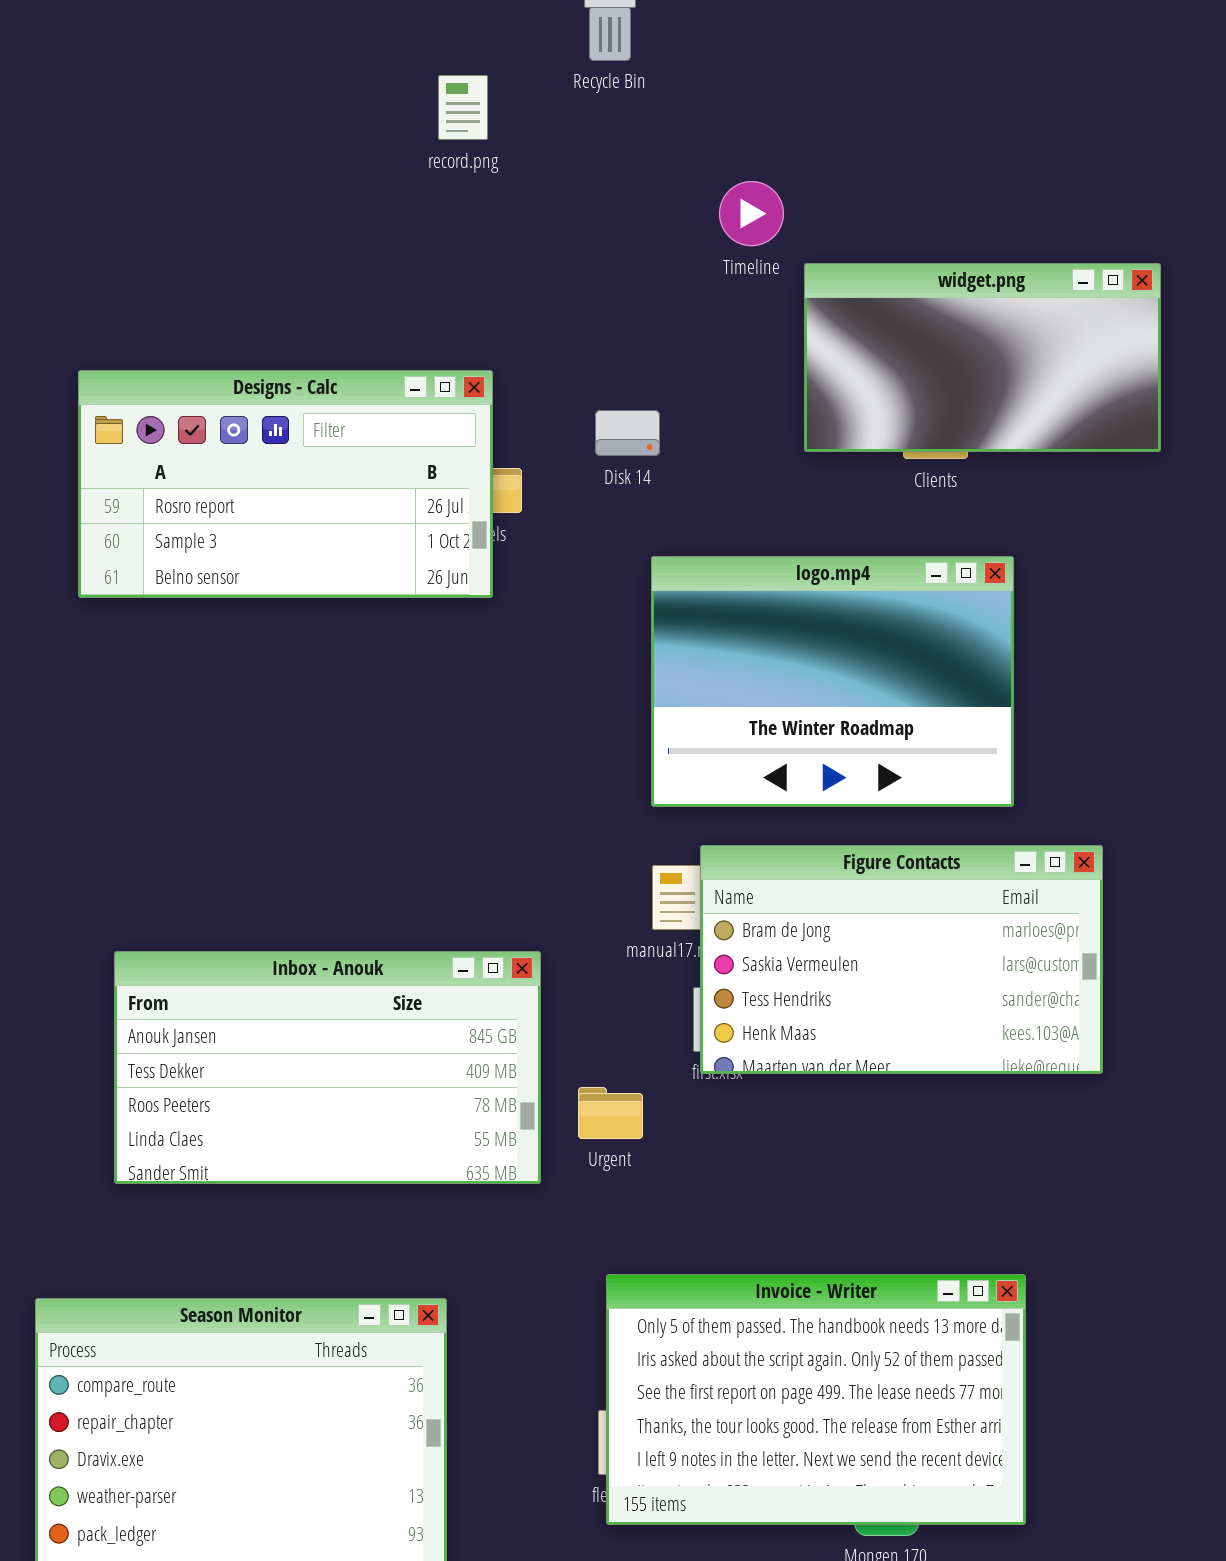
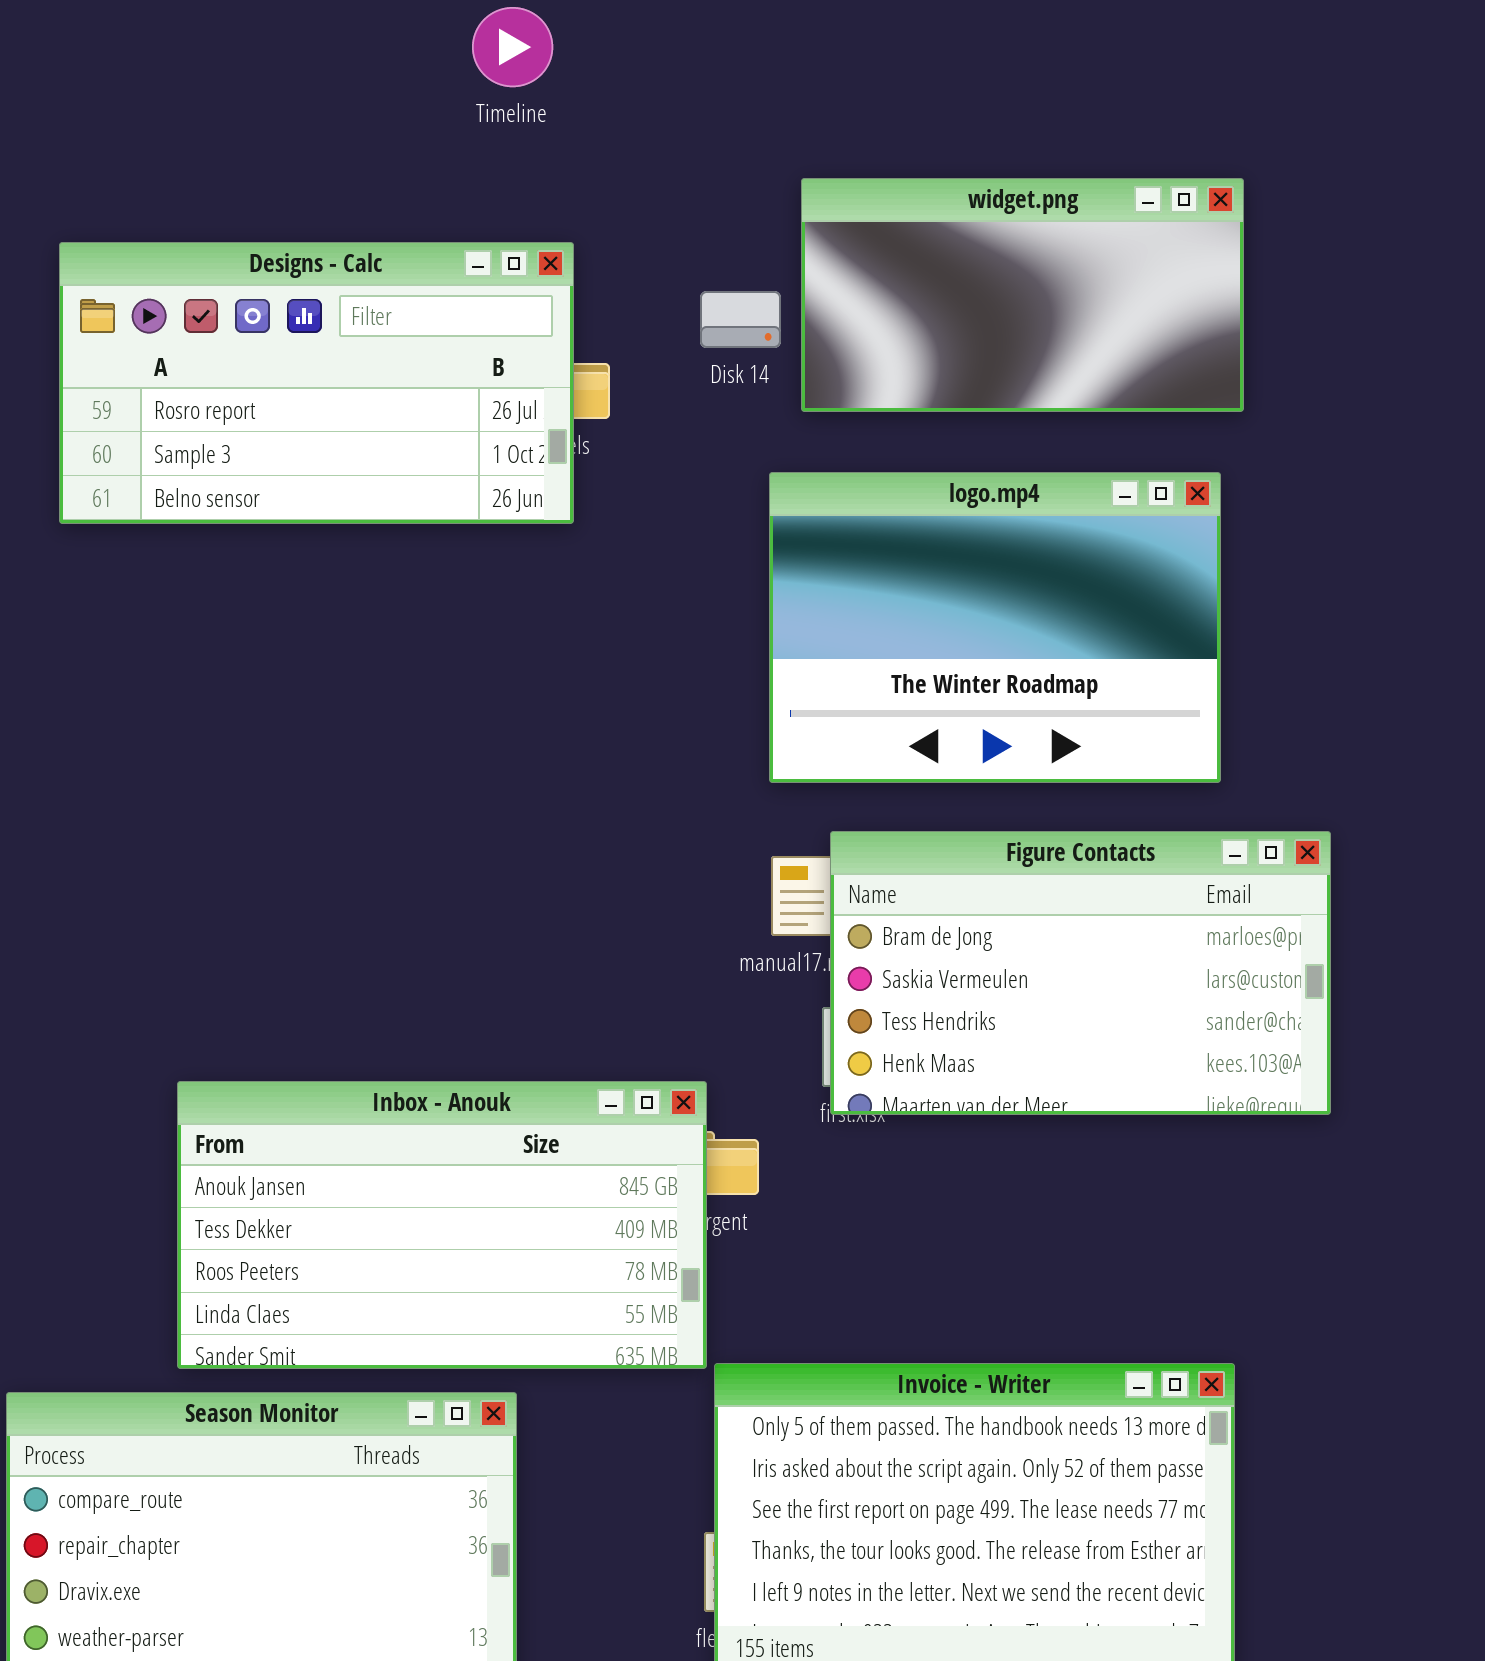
Timeline: [719,181,784,246] -> [472,7,553,87], moved
widget.png: [804,263,1161,452] -> [801,178,1244,412], moved
Inbox - Anouk: [114,951,541,1184] -> [177,1081,707,1369], moved

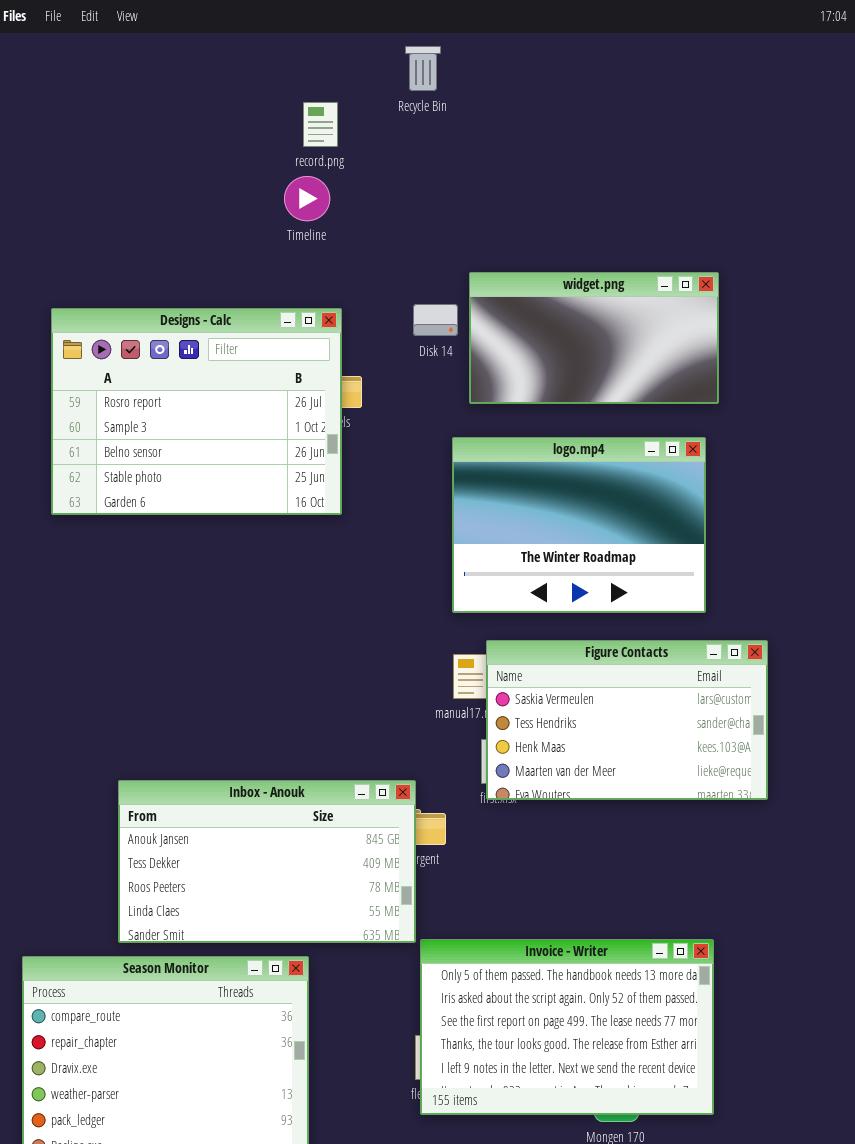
Designs - Calc: [59,242,574,524] -> [51,308,342,515], resized
Disk 14: [700,291,781,348] -> [413,304,458,336], moved
Figure Contacts: [830,831,1331,1115] -> [486,640,768,800], scrolled down 1 row

